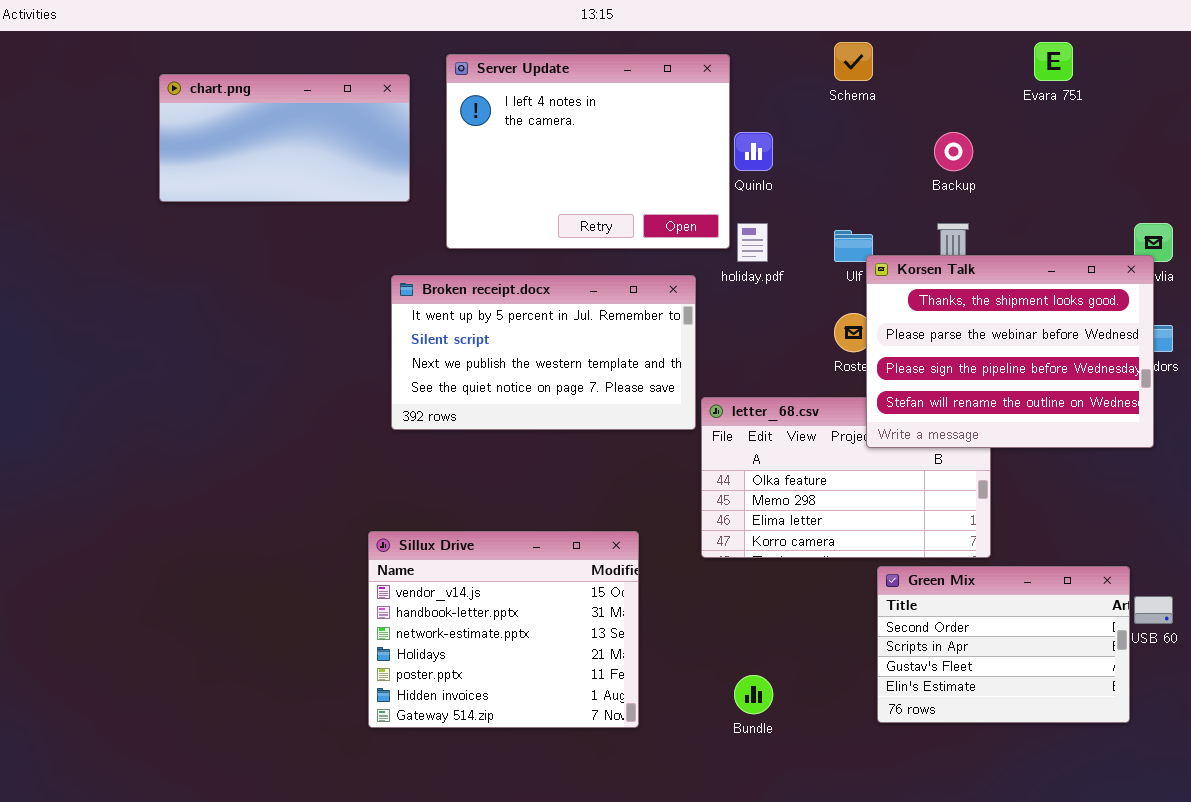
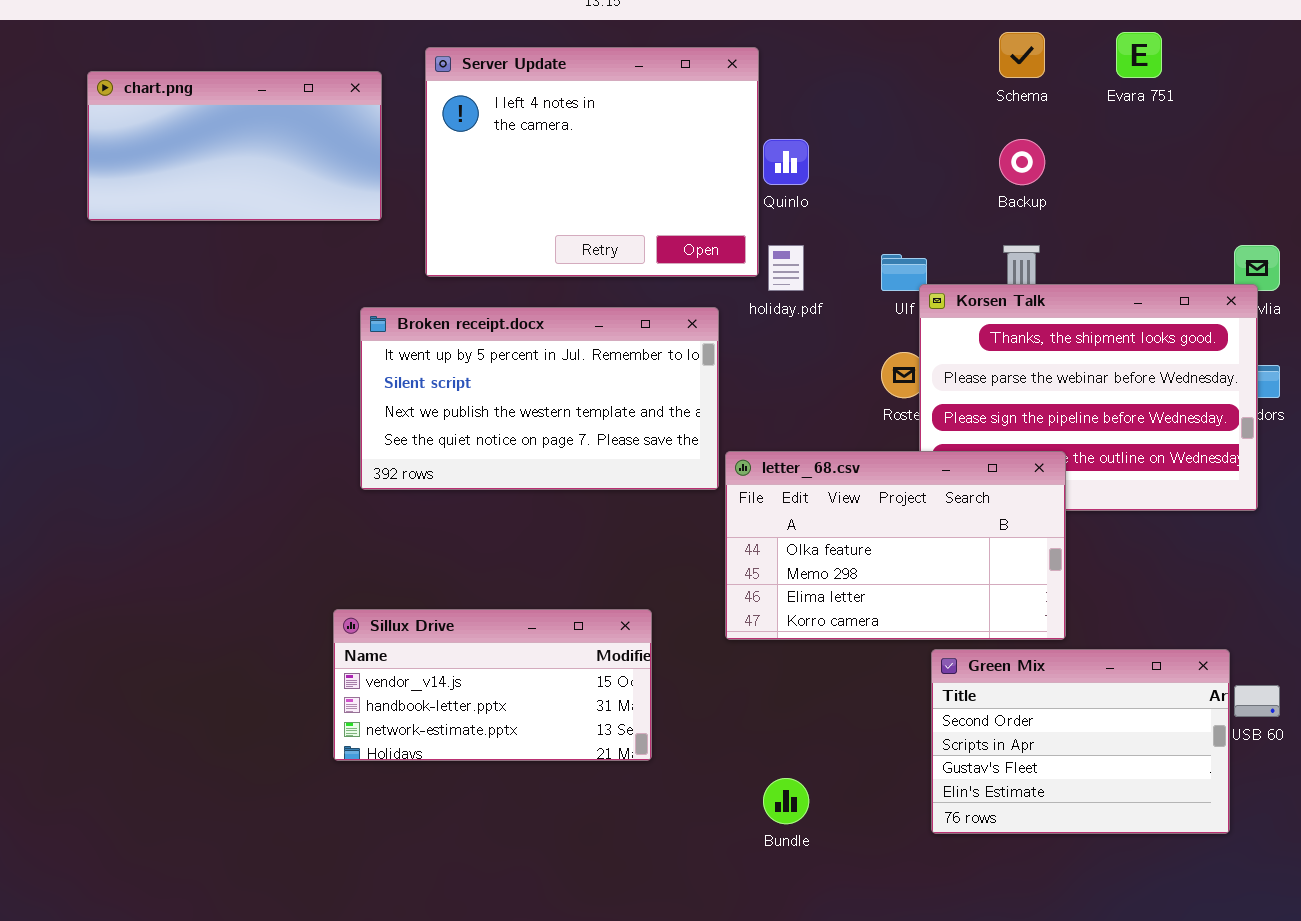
Schema: [834,42,873,81] -> [999,32,1045,78], moved
letter_68.csv: [701,397,991,558] -> [725,451,1066,640], raised
Sillux Drive: [368,531,639,728] -> [333,609,652,761], resized

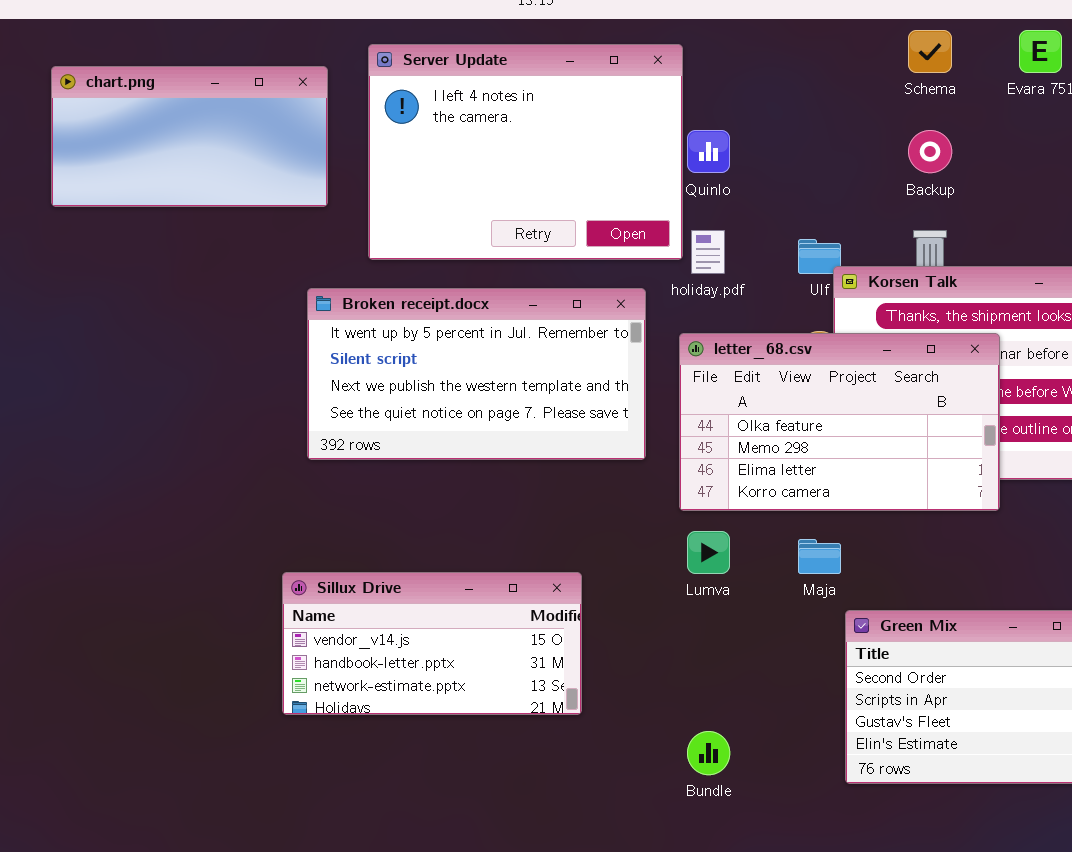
letter_68.csv: [725,451,1066,640] -> [679,333,1000,511], moved

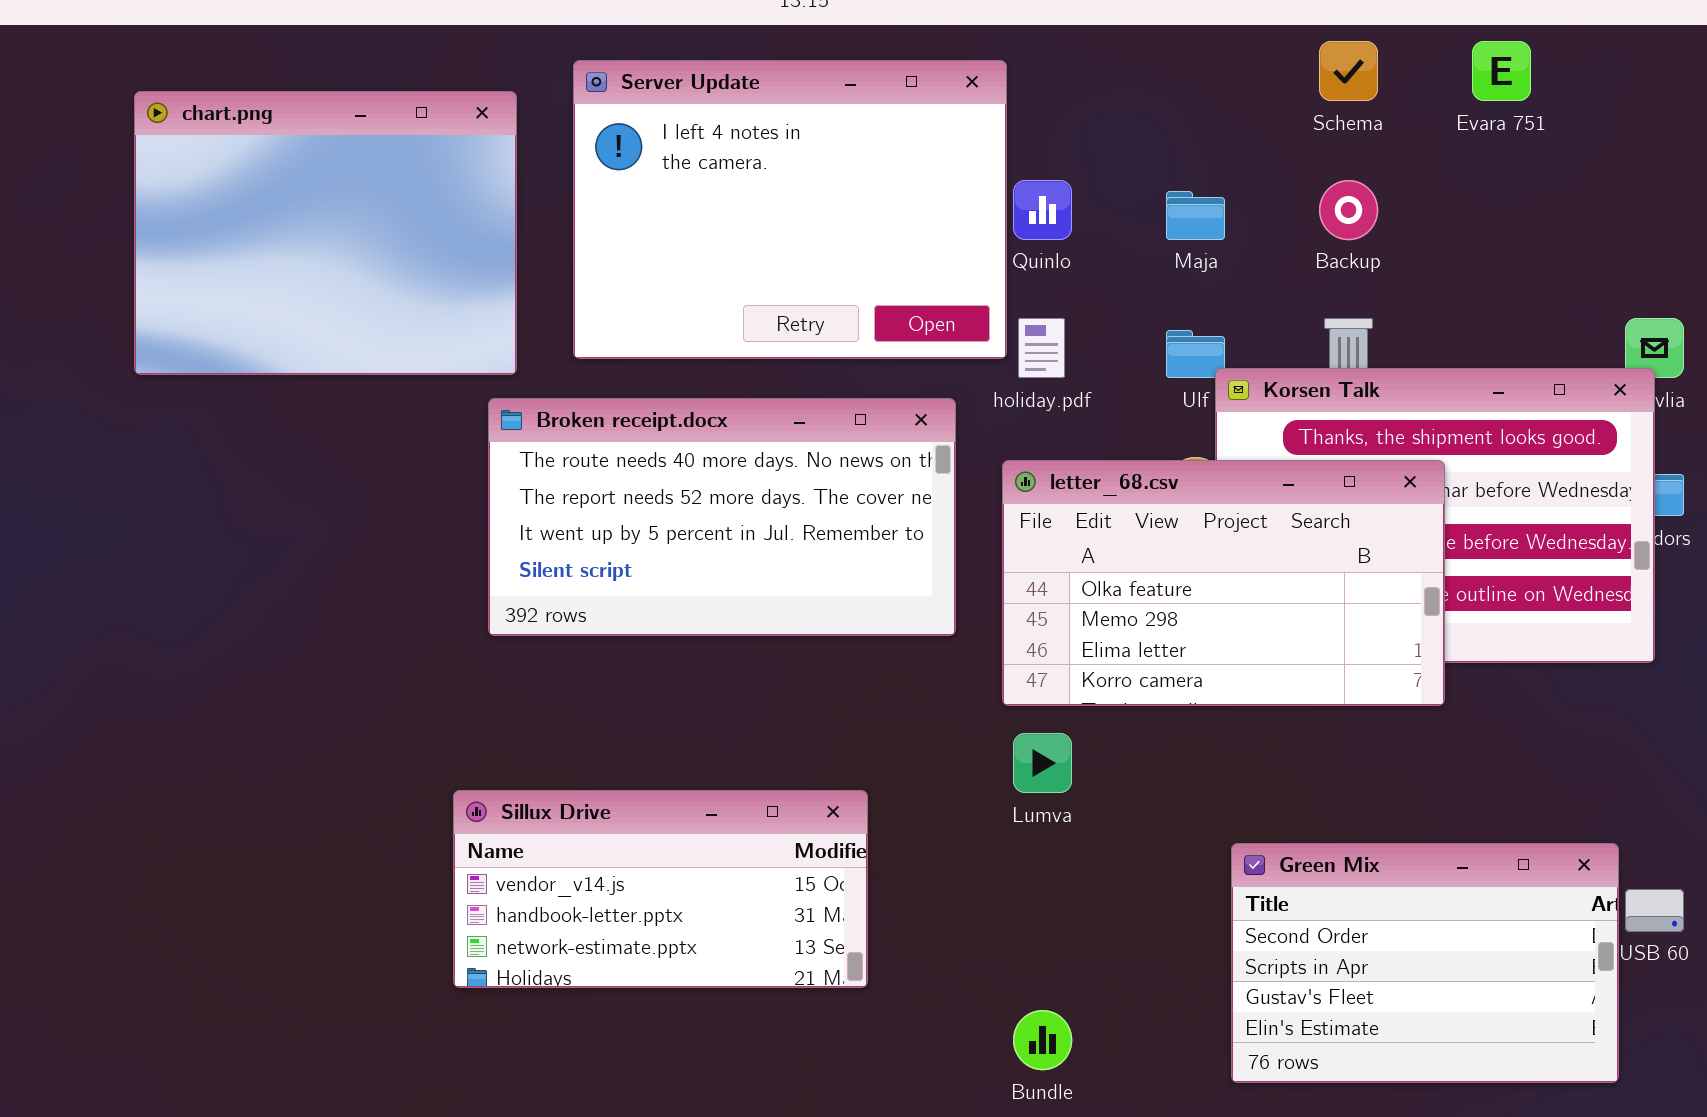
chart.png: [51,66,328,207] -> [134,91,517,375], resized
Broken receipt.docx: [307,288,646,460] -> [488,398,956,636], scrolled up 2 rows
Maja: [798,539,841,574] -> [1166,191,1225,240], moved

